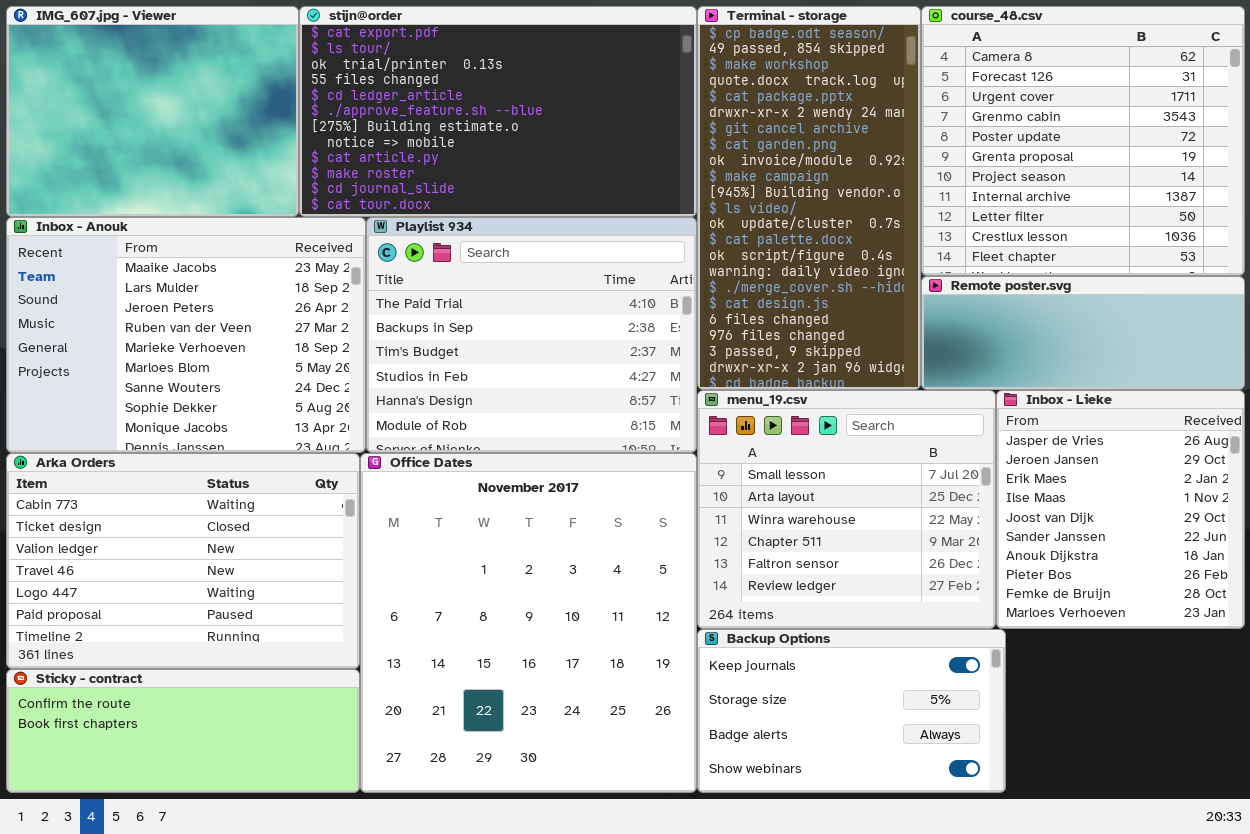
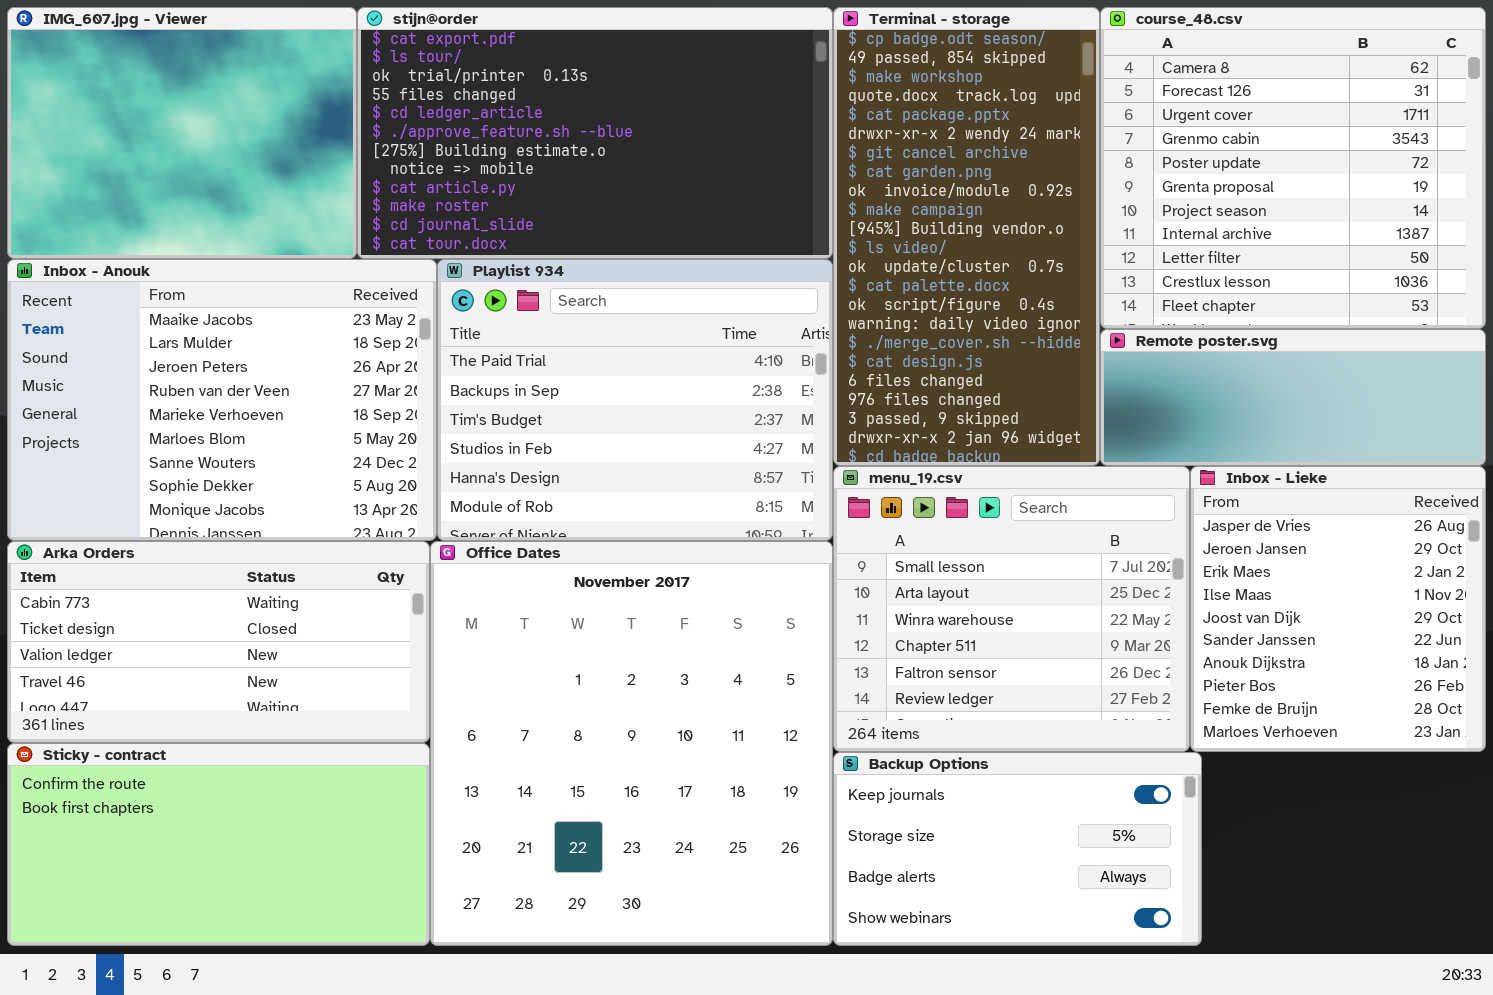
Arka Orders: [6,453,360,669] -> [7,541,430,743], resized
Sticky - contract: [6,669,360,793] -> [7,743,430,946], resized

